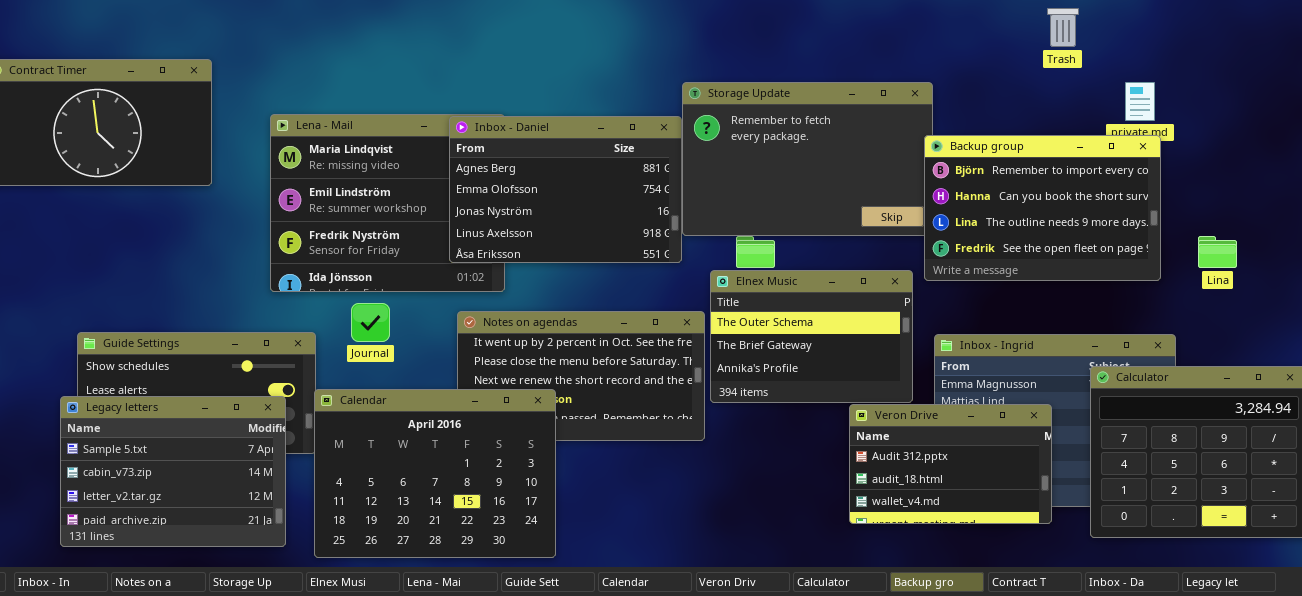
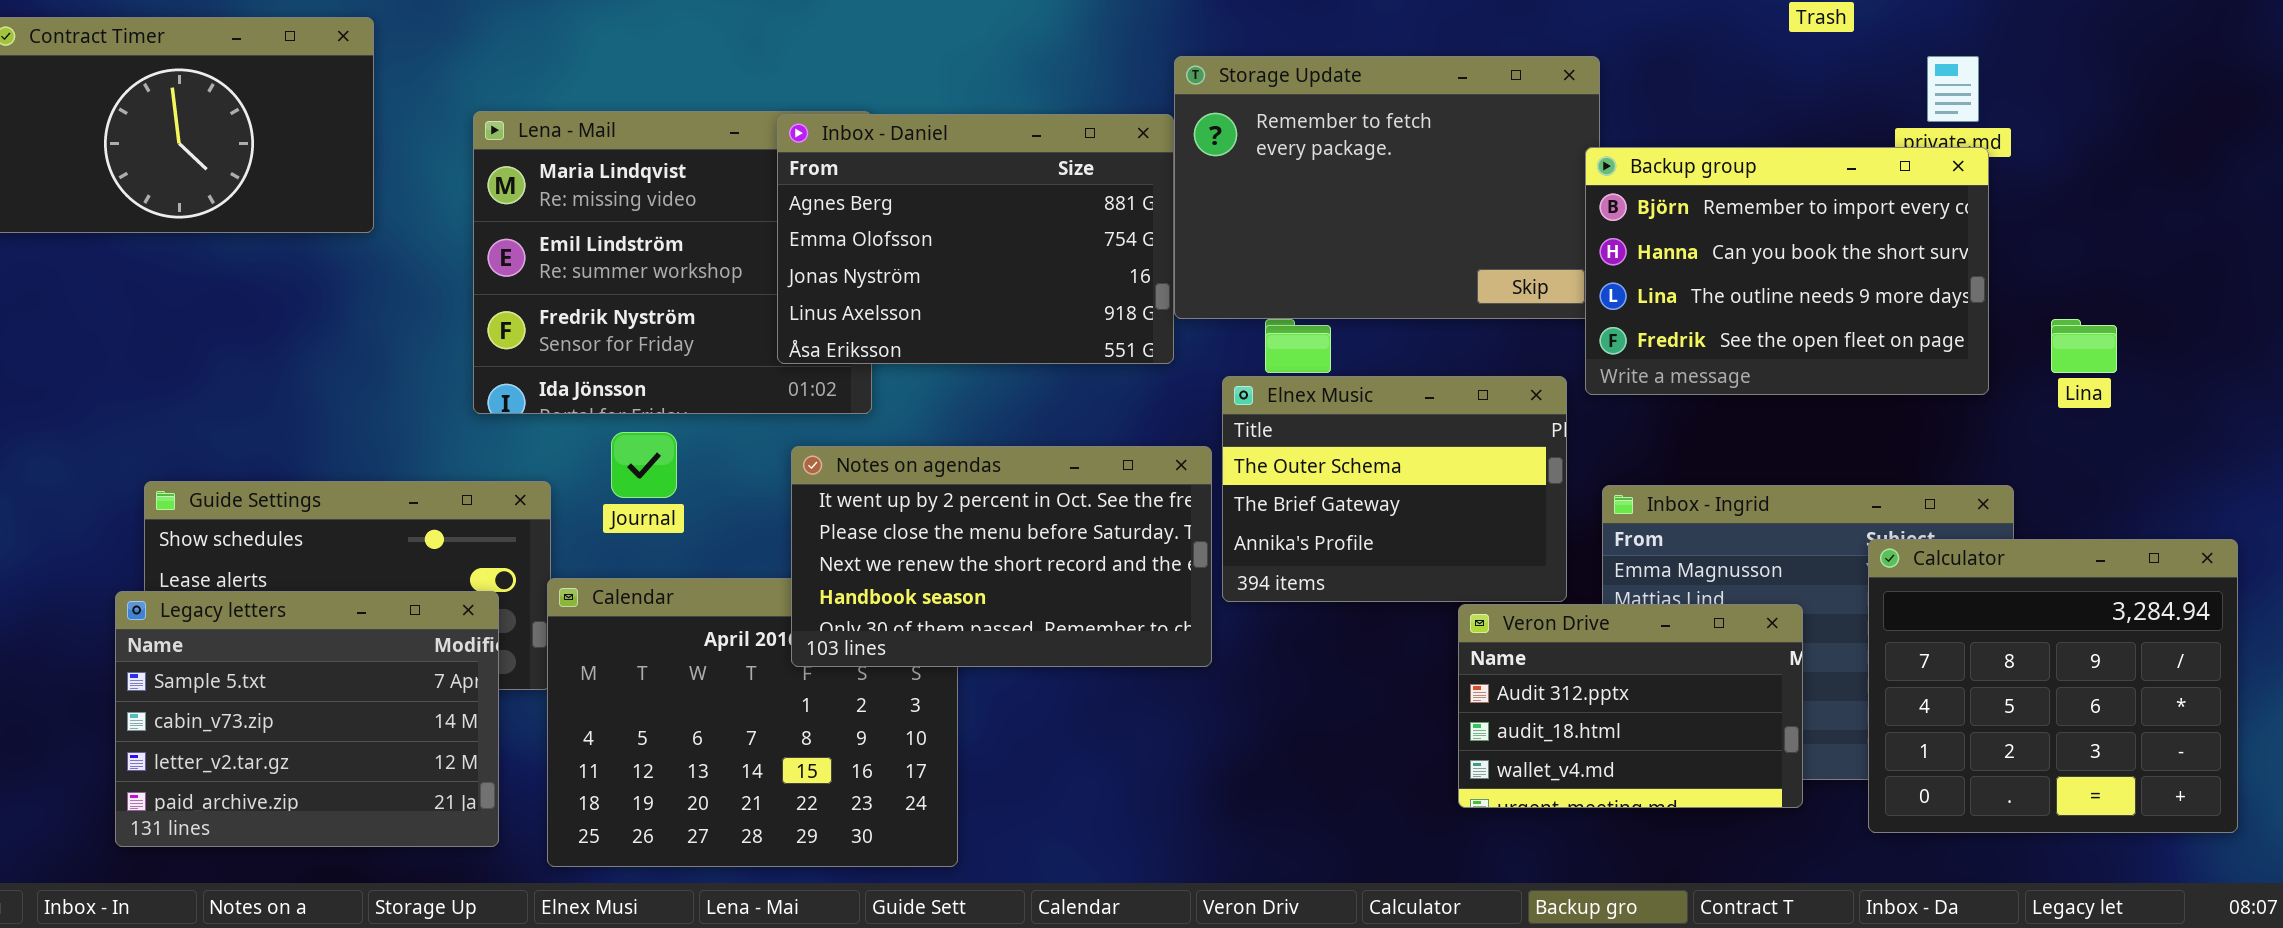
Notes on agendas: [457,311,705,441] -> [791,446,1212,667], raised

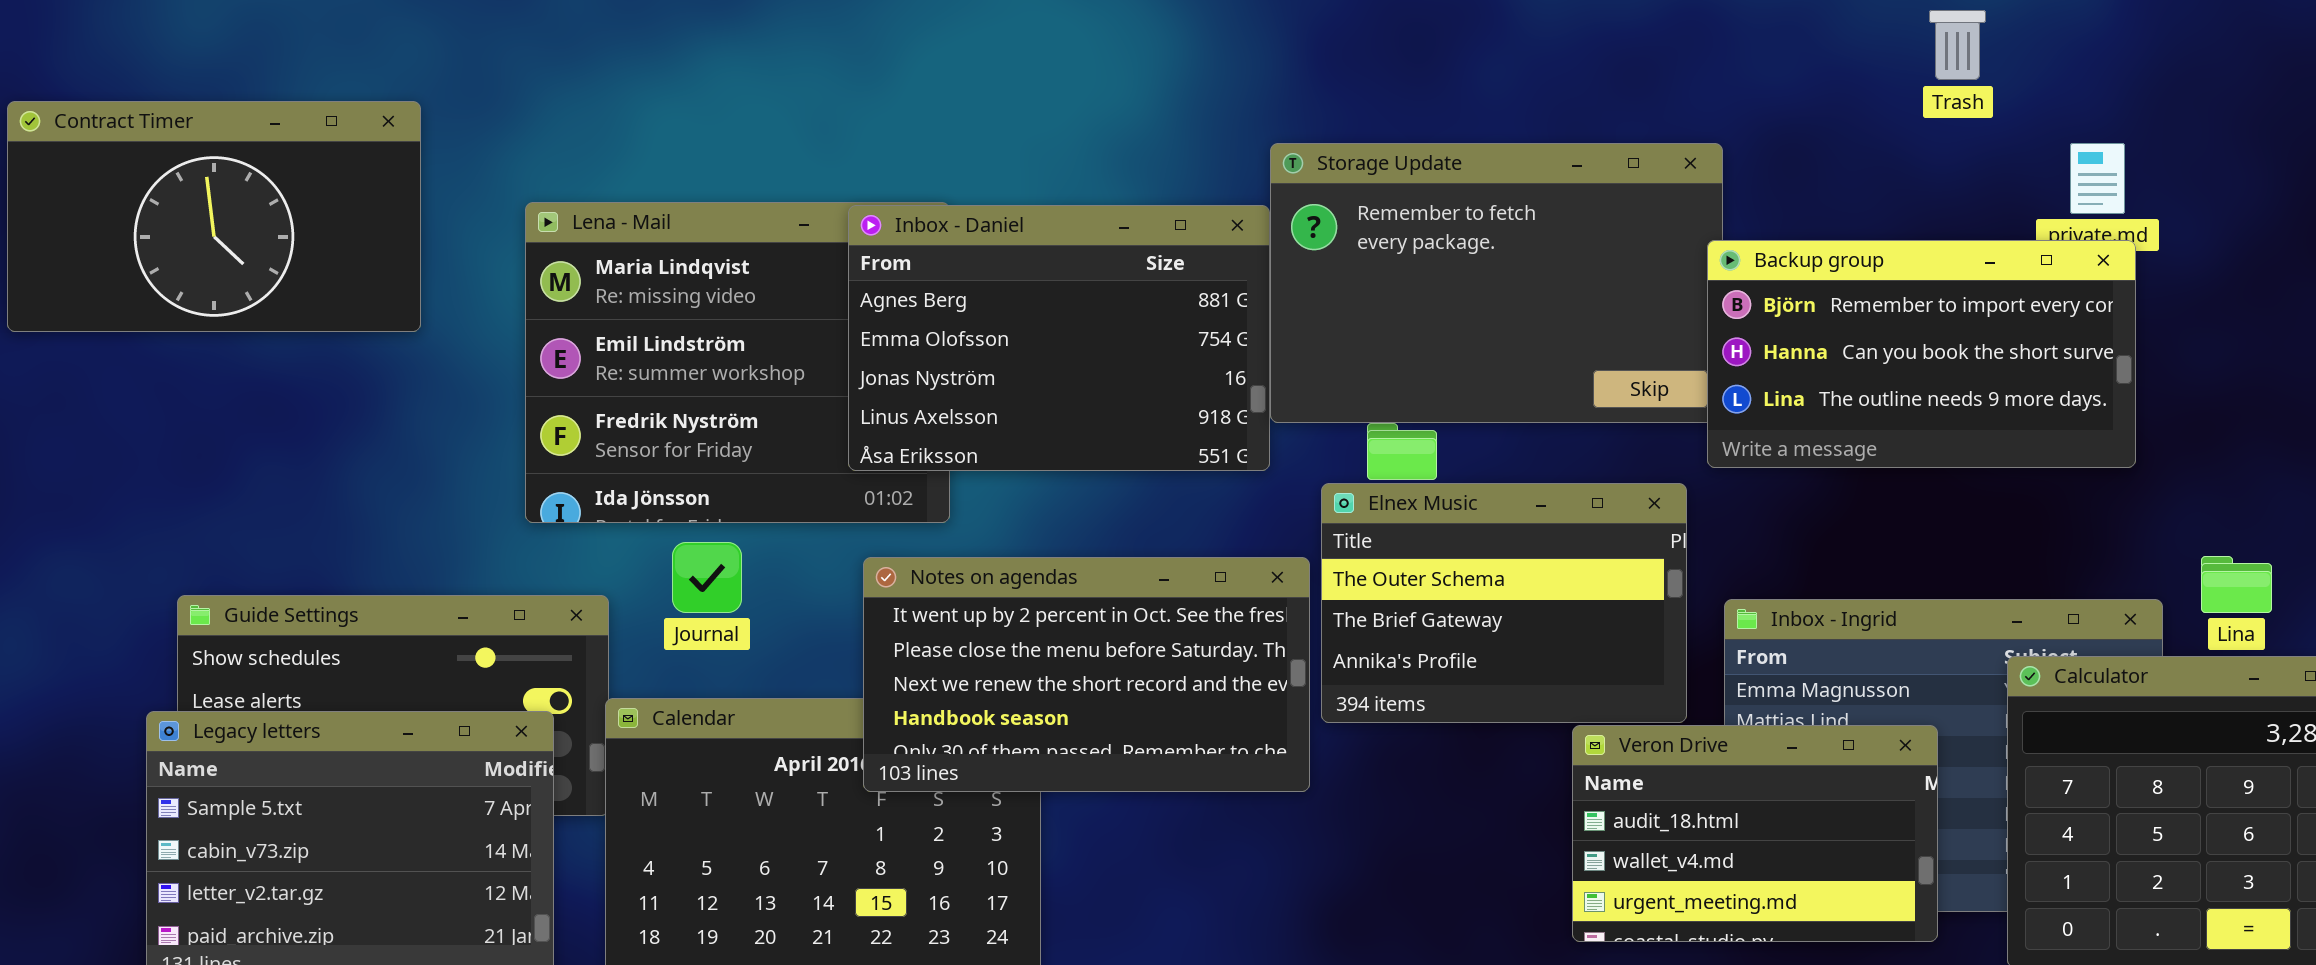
Backup group: [1585,147,1989,395] -> [1707,240,2136,468], resized
Lina: [2051,319,2117,373] -> [2201,556,2272,613], moved
Veron Drive: [1458,604,1803,808] -> [1572,725,1938,942], scrolled down 1 row

